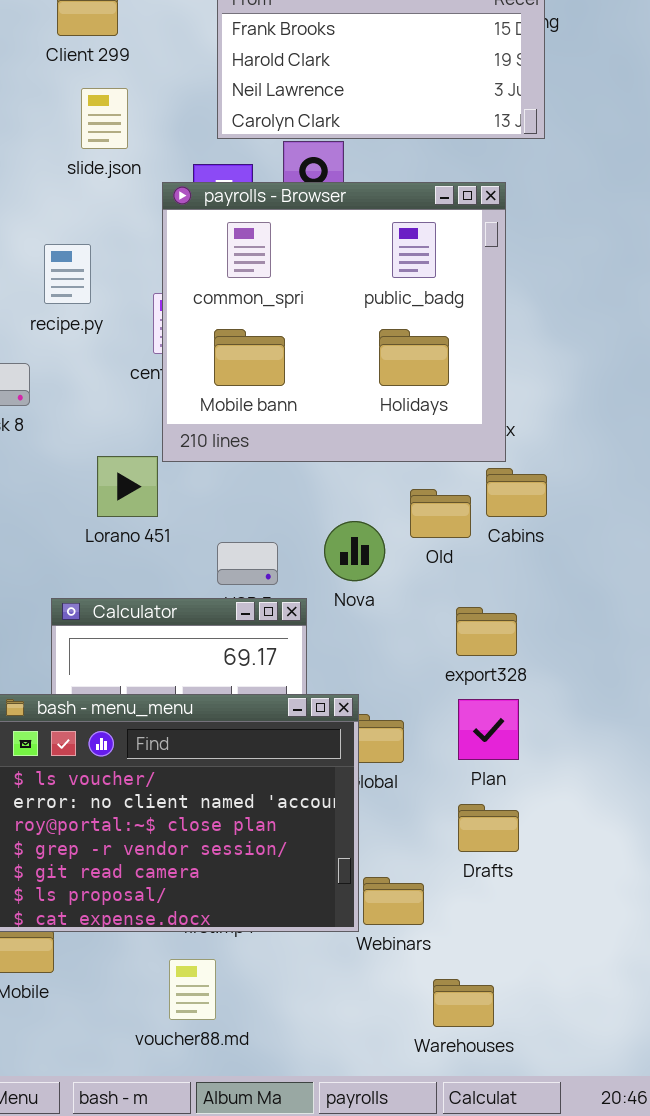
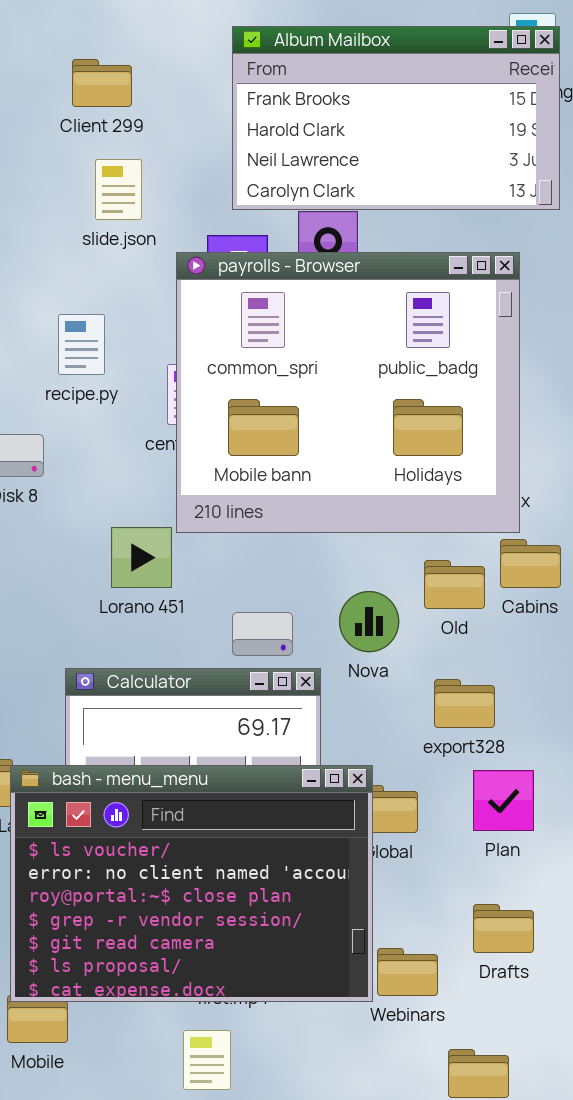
export328: [456,607,517,656] -> [434,679,495,728], moved
Drafts: [458,804,519,852] -> [473,904,534,953], moved

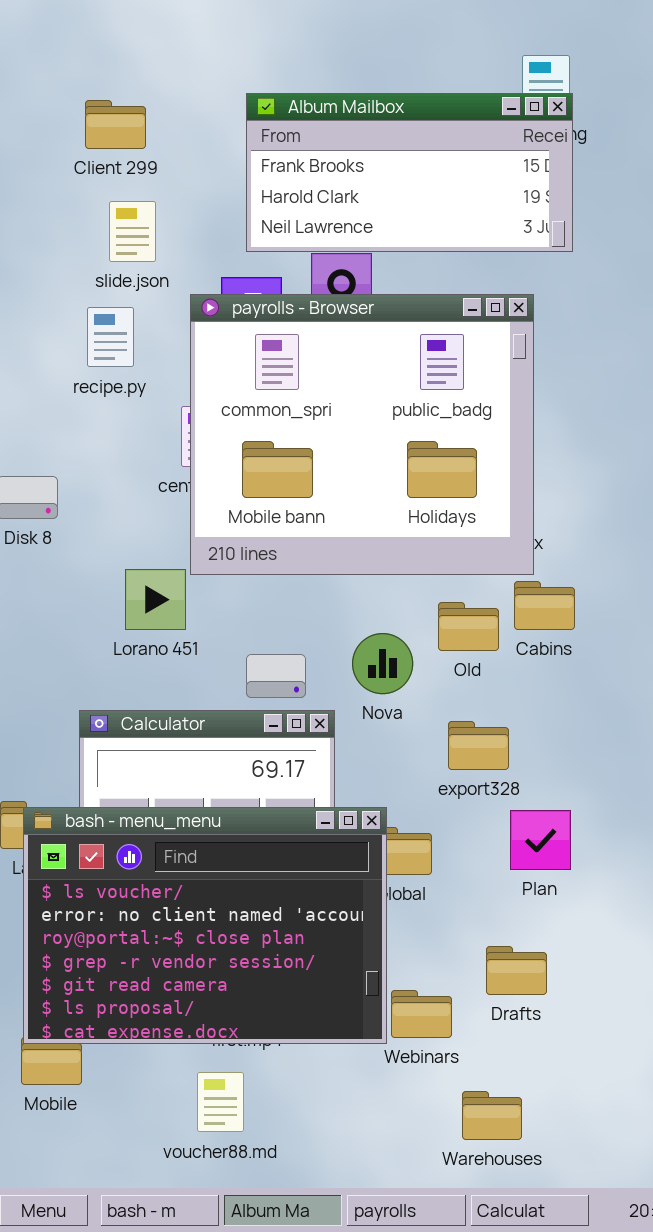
Album Mailbox: [232,26,560,210] -> [246,93,573,252], resized
recipe.py: [58,314,105,375] -> [87,307,134,367], moved
Plan: [473,770,534,831] -> [510,810,571,870], moved

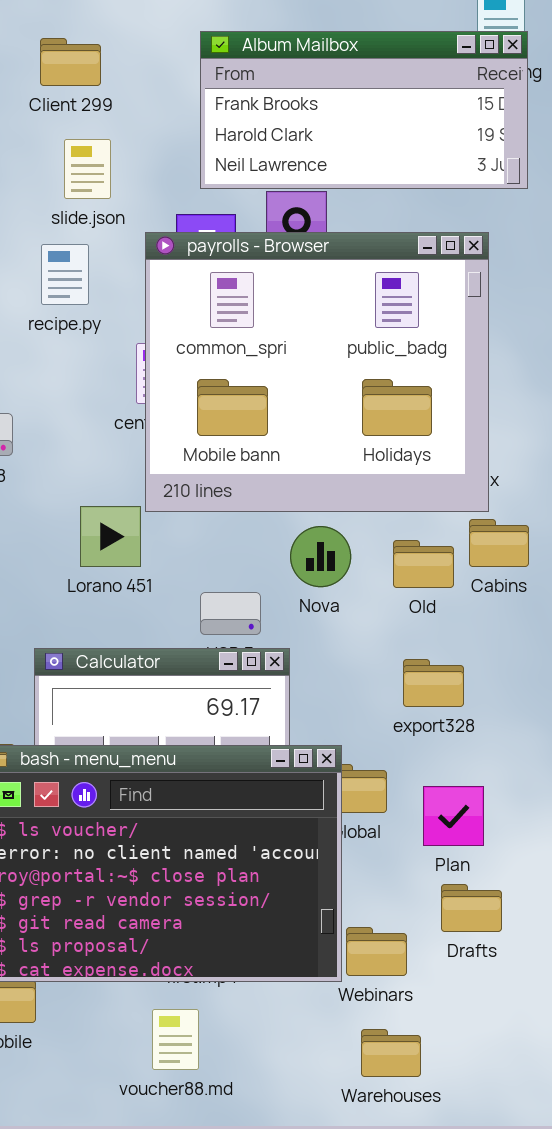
Nova: [352,633,413,694] -> [290,526,351,587], moved
Plan: [510,810,571,870] -> [423,786,484,846], moved
Warehouses: [462,1091,522,1140] -> [361,1029,421,1077], moved

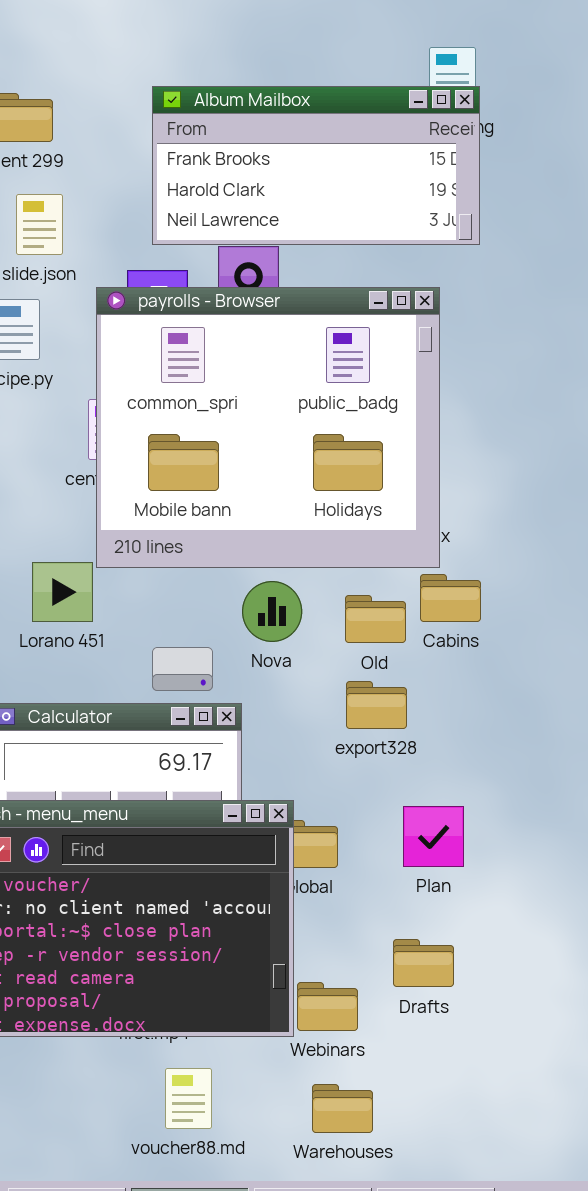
export328: [403,659,464,707] -> [346,681,407,729], moved
Plan: [423,786,484,846] -> [403,806,464,867], moved
voucher88.md: [152,1009,199,1070] -> [165,1068,212,1129], moved

